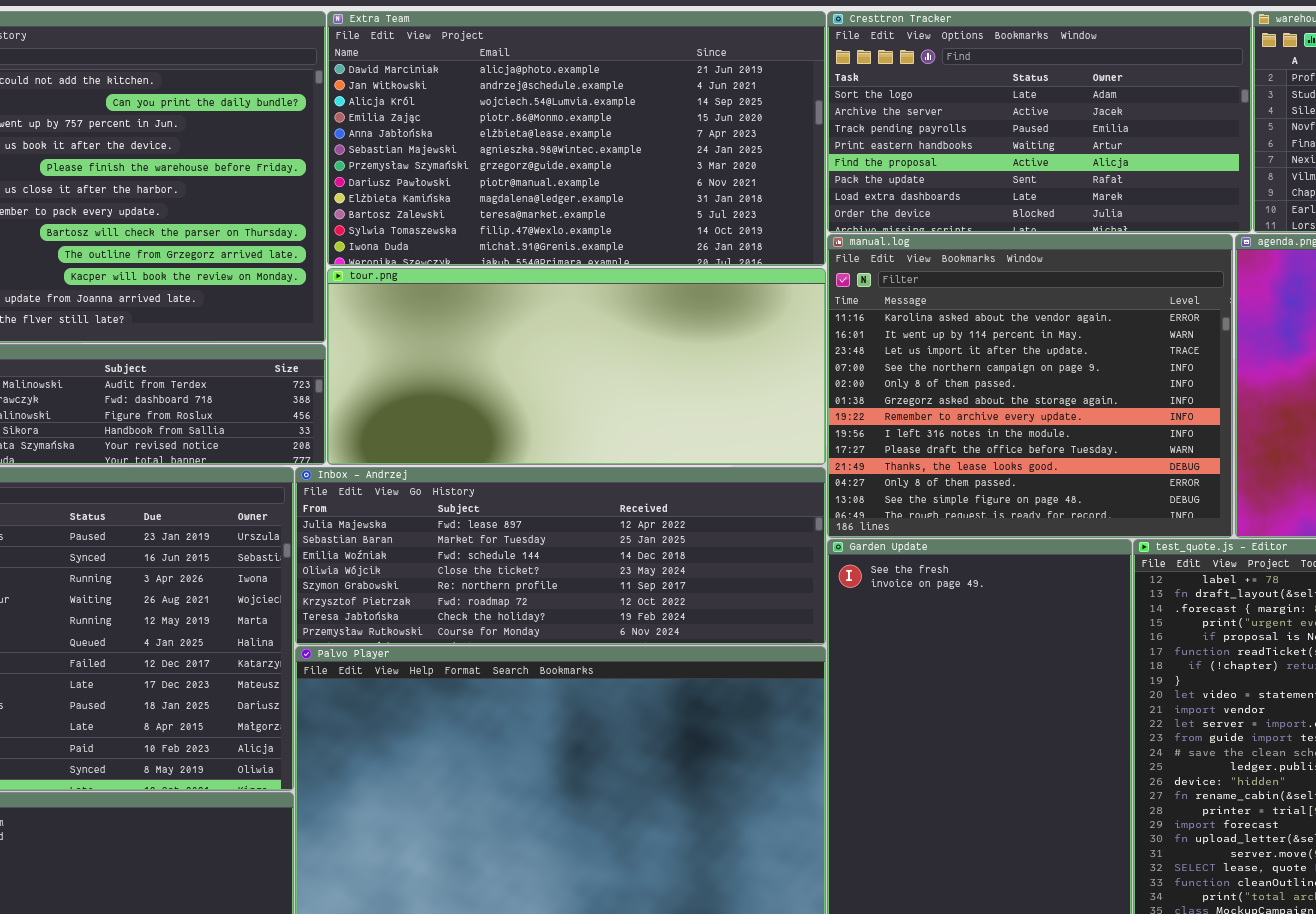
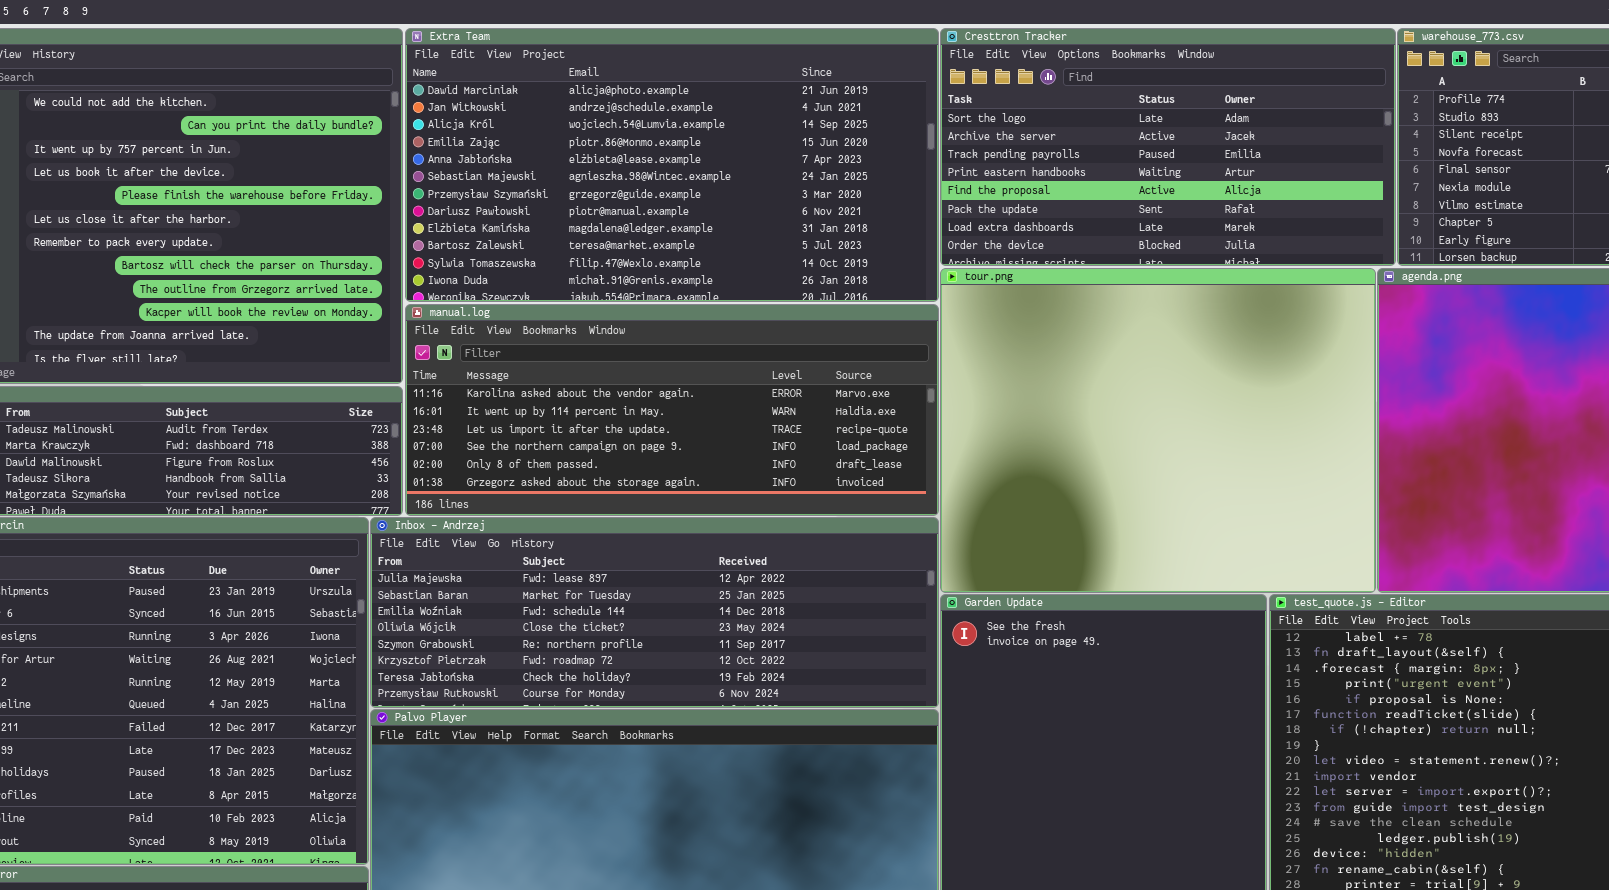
manual.log: [827,234,1233,538] -> [405,304,939,516], moved, resized
tour.png: [327,268,826,465] -> [940,268,1376,593], moved, resized

